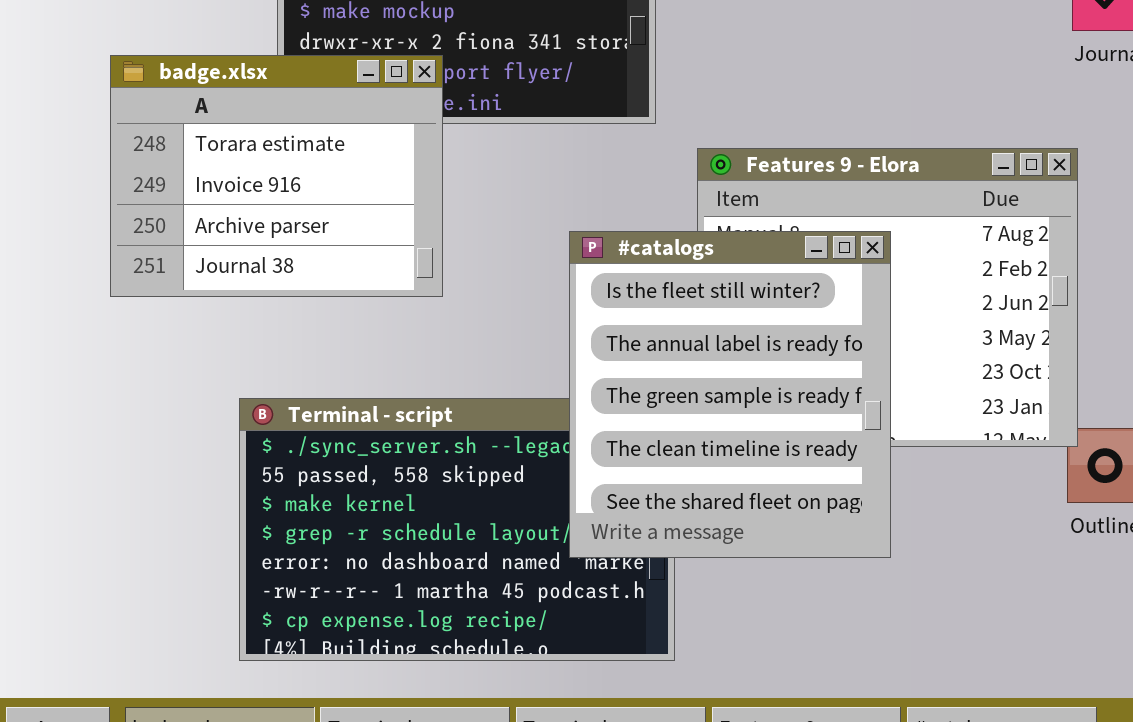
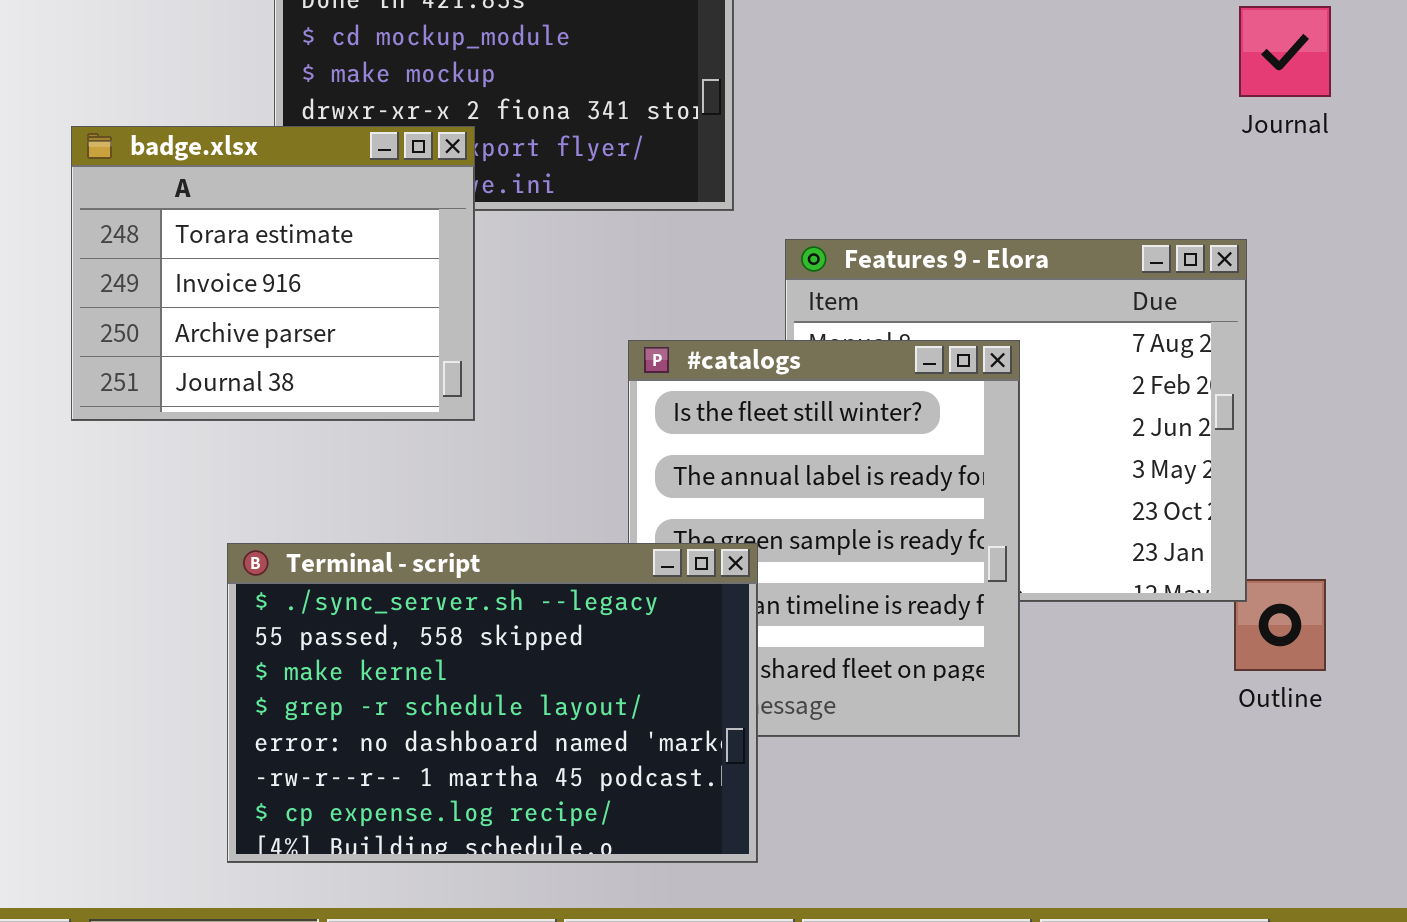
Terminal - script: [239,398,675,661] -> [227,543,758,863], raised

